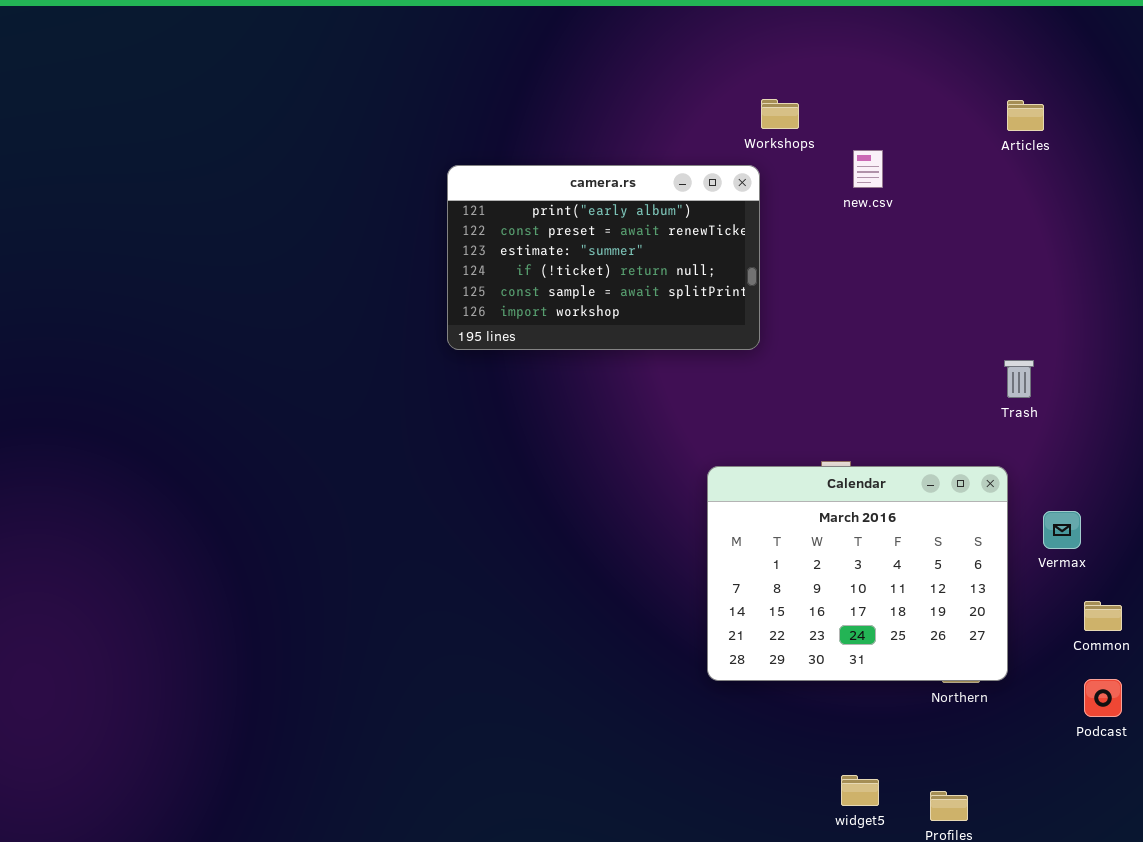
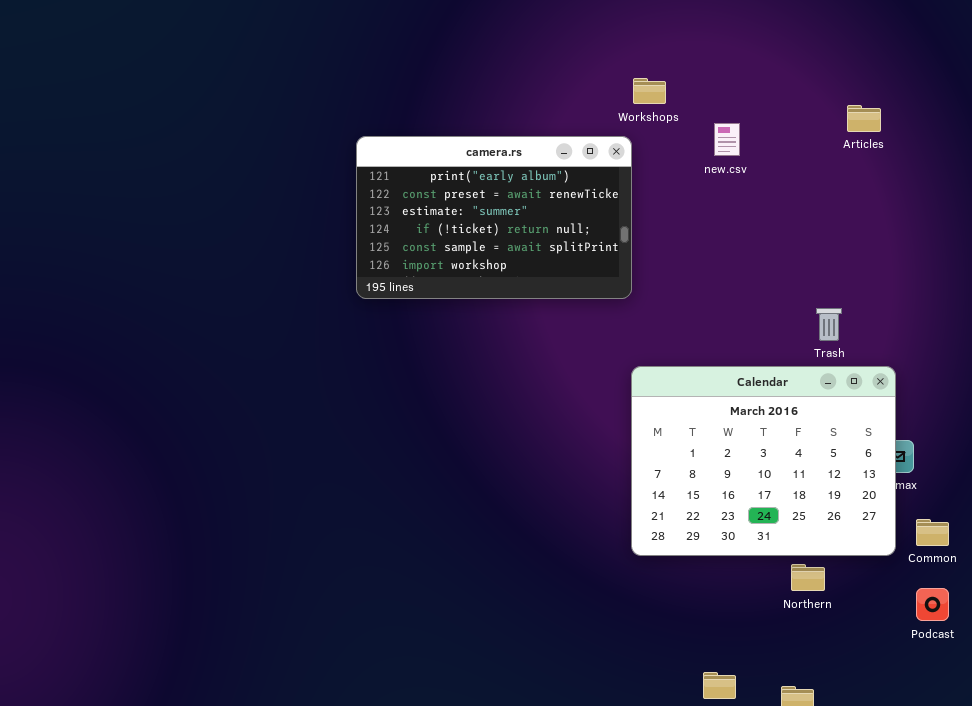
Articles: [1007,100,1044,131] -> [847,105,881,132], moved
Trash: [1004,360,1034,398] -> [816,308,842,341], moved
Calendar: [707,466,1008,681] -> [631,366,896,556], moved

